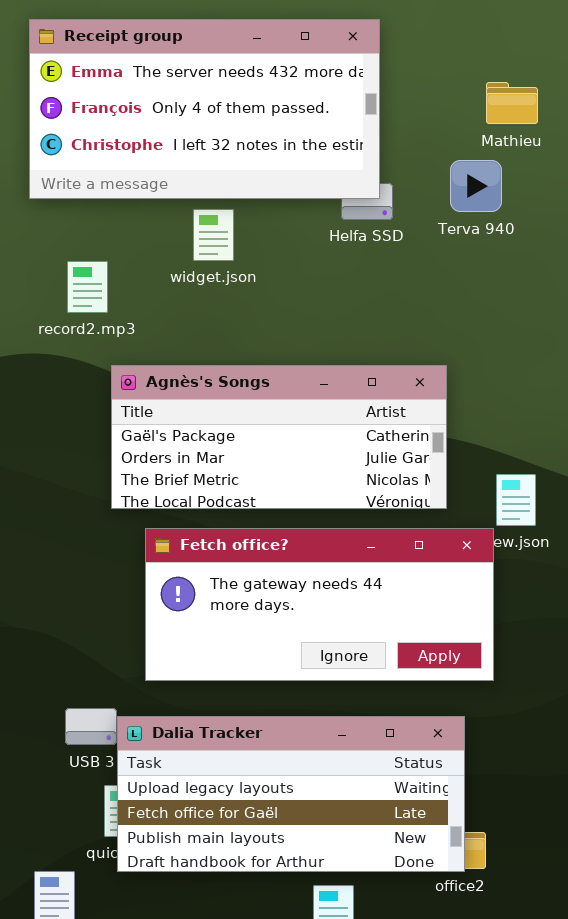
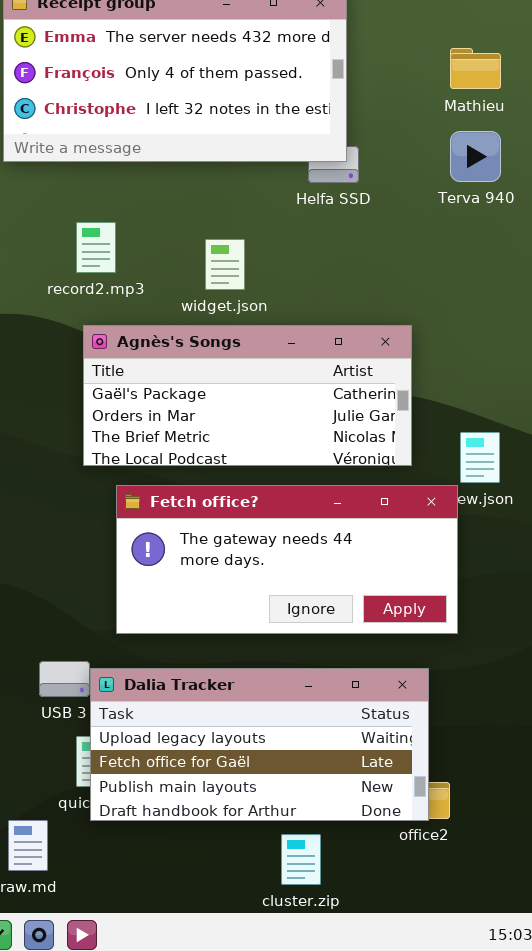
Terva 940: [450,160,502,212] -> [450,131,501,182], moved
widget.json: [193,209,234,261] -> [205,239,245,290], moved
record2.mp3: [67,261,108,313] -> [76,222,116,273], moved

